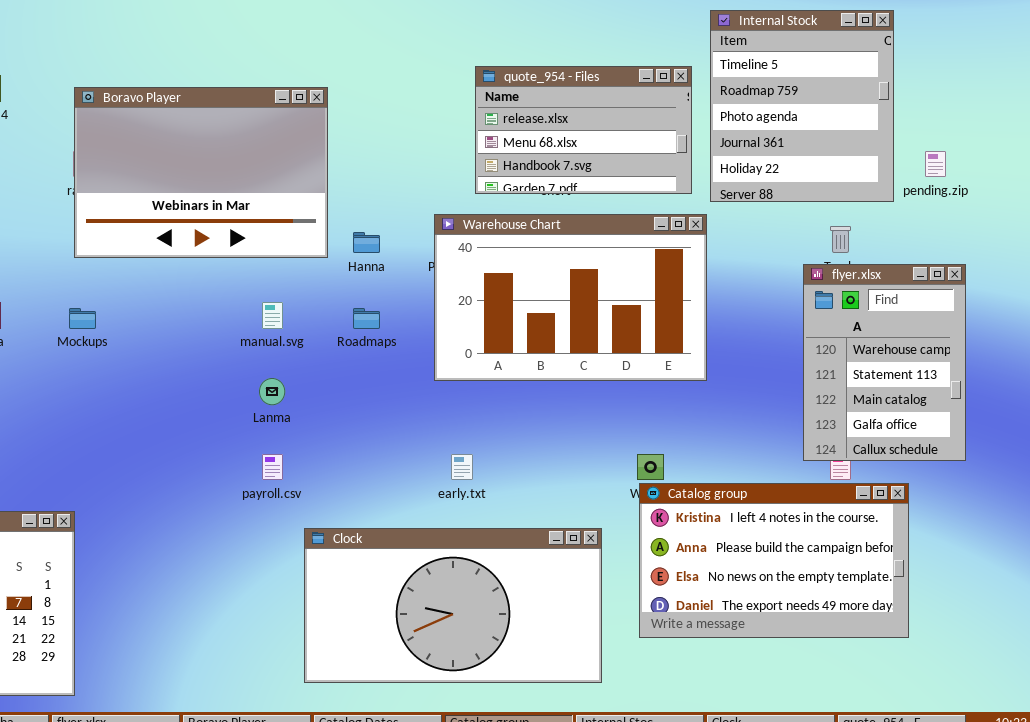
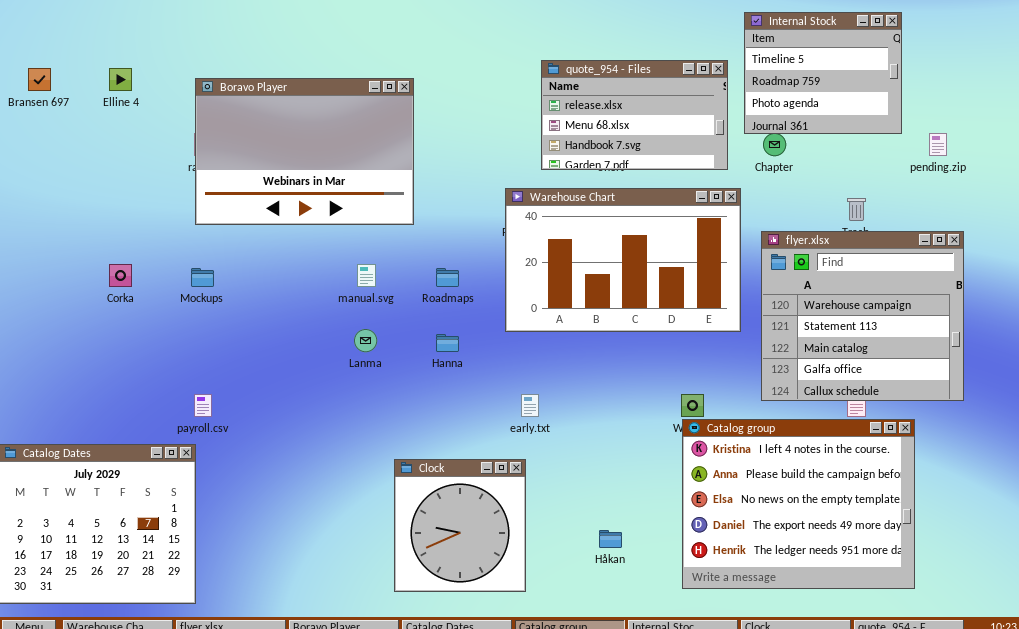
Internal Stock: [710,10,894,202] -> [744,12,902,134], resized
Hanna: [353,232,380,253] -> [436,334,459,352], moved
flyer.xlsx: [803,264,966,461] -> [761,231,964,401], resized
payroll.csv: [262,454,283,480] -> [194,394,212,417], moved
Catalog group: [639,483,909,638] -> [682,419,915,589], resized
Clock: [304,528,602,683] -> [394,459,526,592], resized

